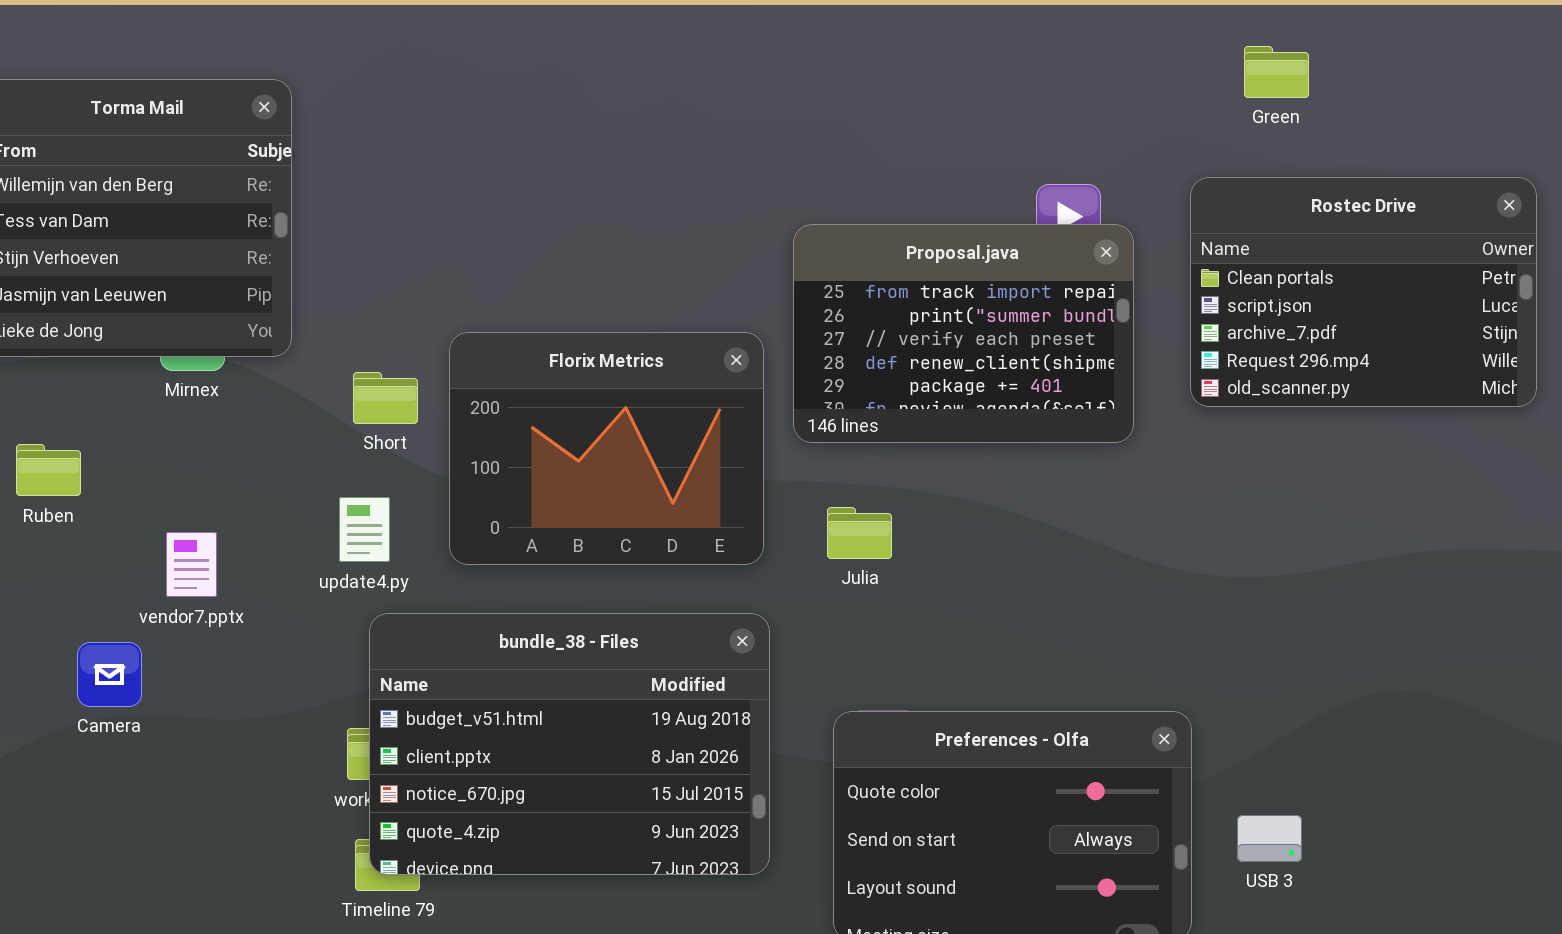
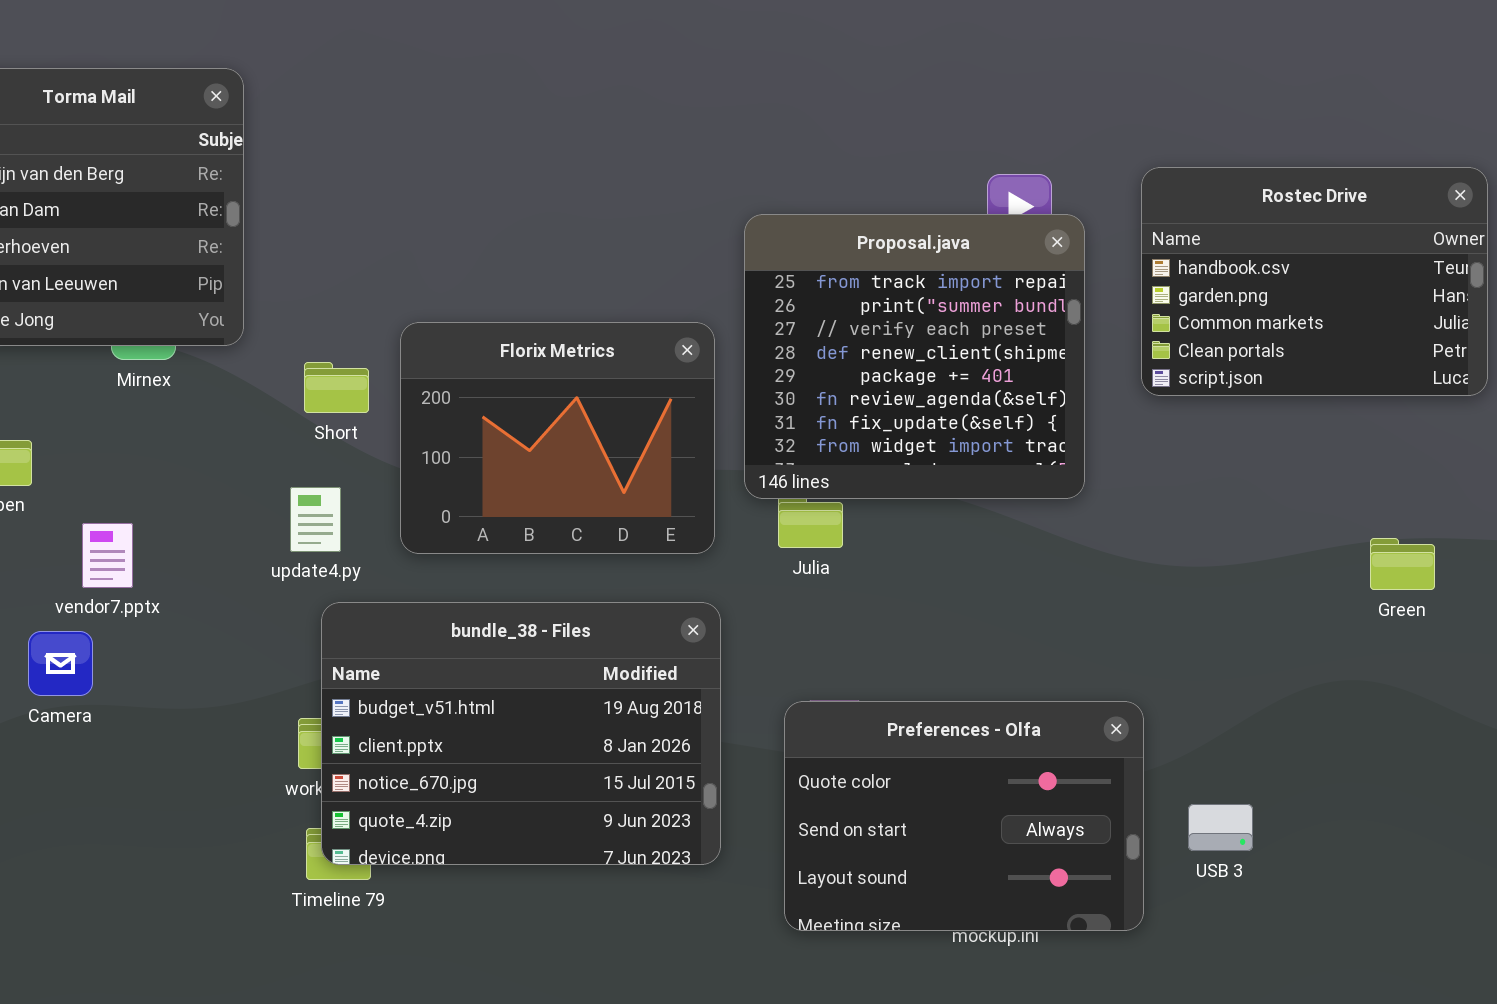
Green: [1244,46,1309,98] -> [1370,538,1435,590], moved
Rostec Drive: [1190,177,1537,407] -> [1141,167,1488,396], scrolled up 3 rows
Proposal.java: [793,224,1134,443] -> [744,214,1085,499], resized
vendor7.pptx: [166,532,217,597] -> [82,523,133,588], moved

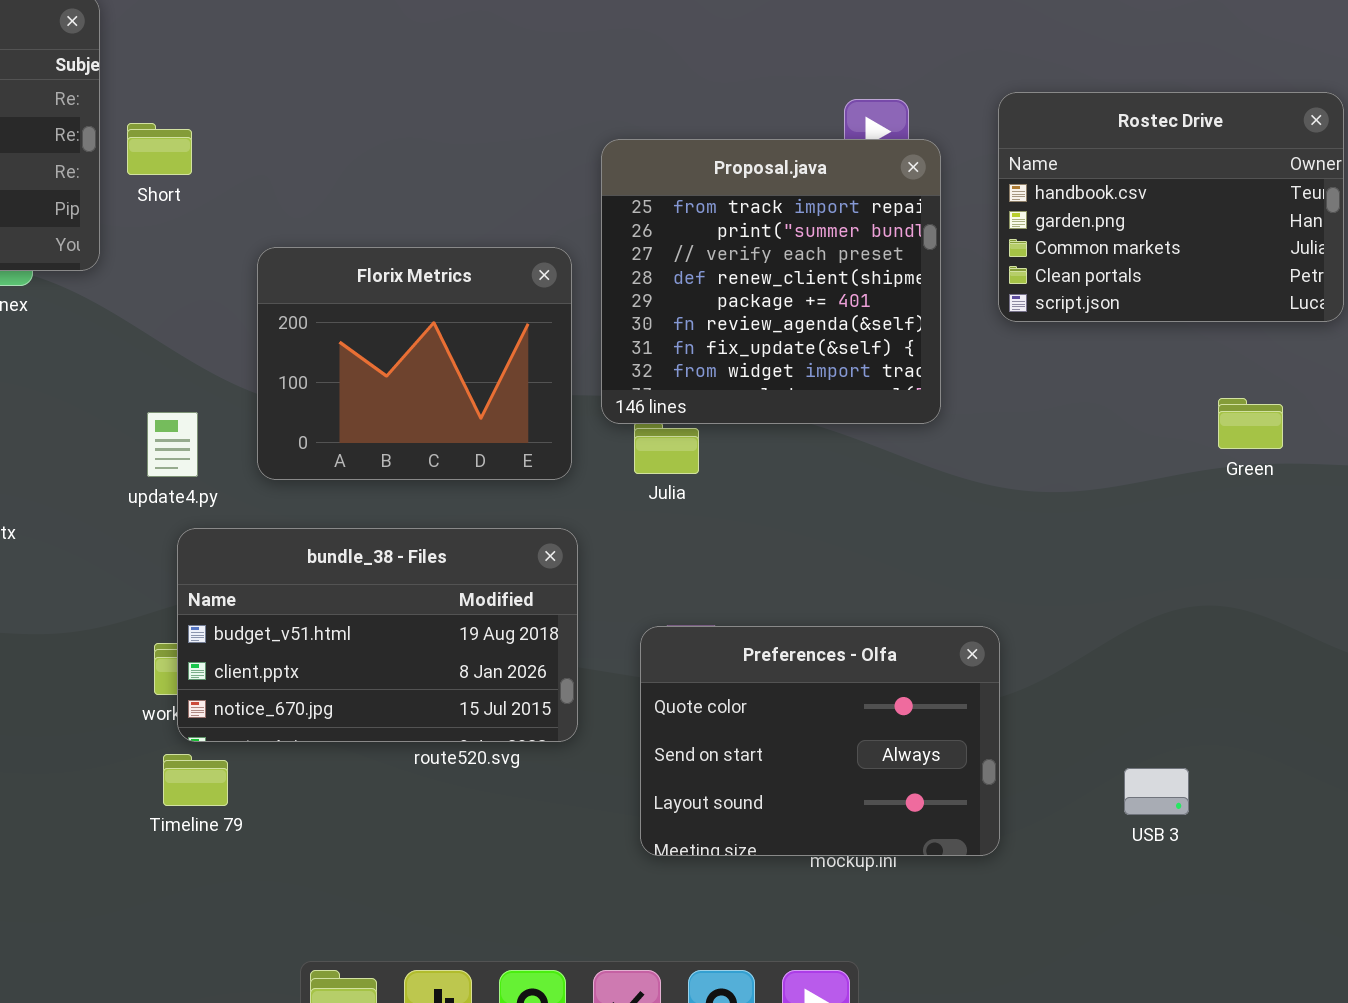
Short: [304,362,369,413] -> [127,123,192,175], moved
Green: [1370,538,1435,590] -> [1218,398,1283,449], moved
bundle_38 - Files: [321,602,721,865] -> [177,528,578,742], resized
USB 3: [1188,804,1253,851] -> [1124,768,1189,815], moved

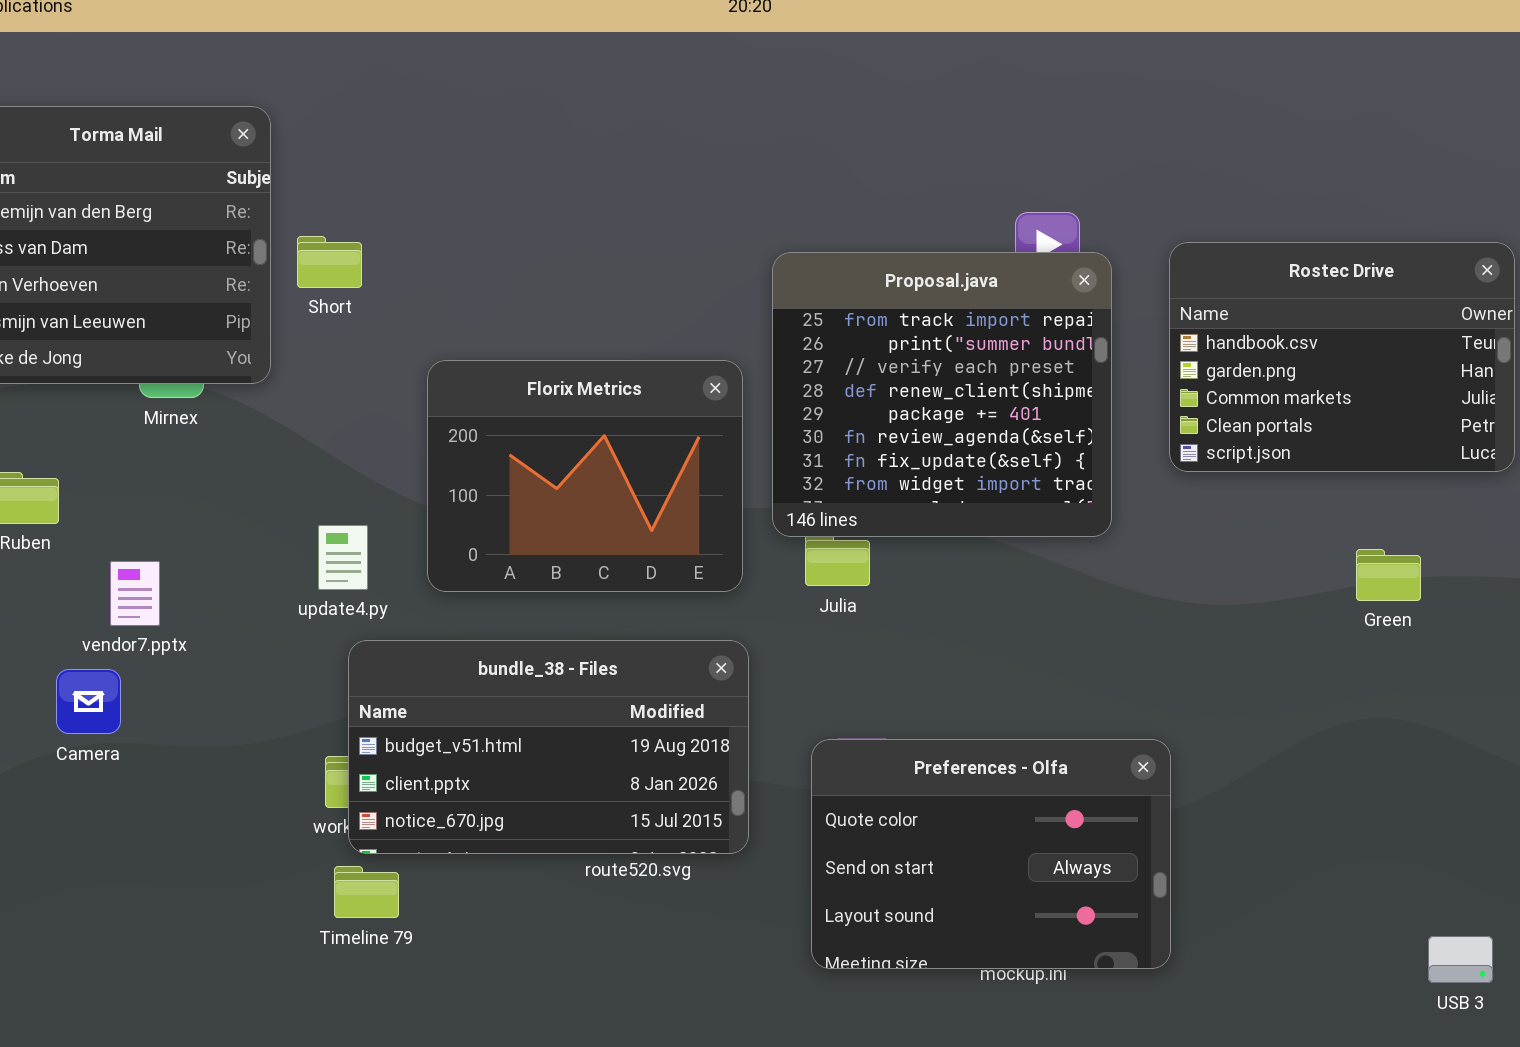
Rostec Drive: [998,92,1344,322] -> [1169,242,1515,472], moved
Green: [1218,398,1283,449] -> [1356,549,1421,601], moved
USB 3: [1124,768,1189,815] -> [1428,936,1493,983], moved

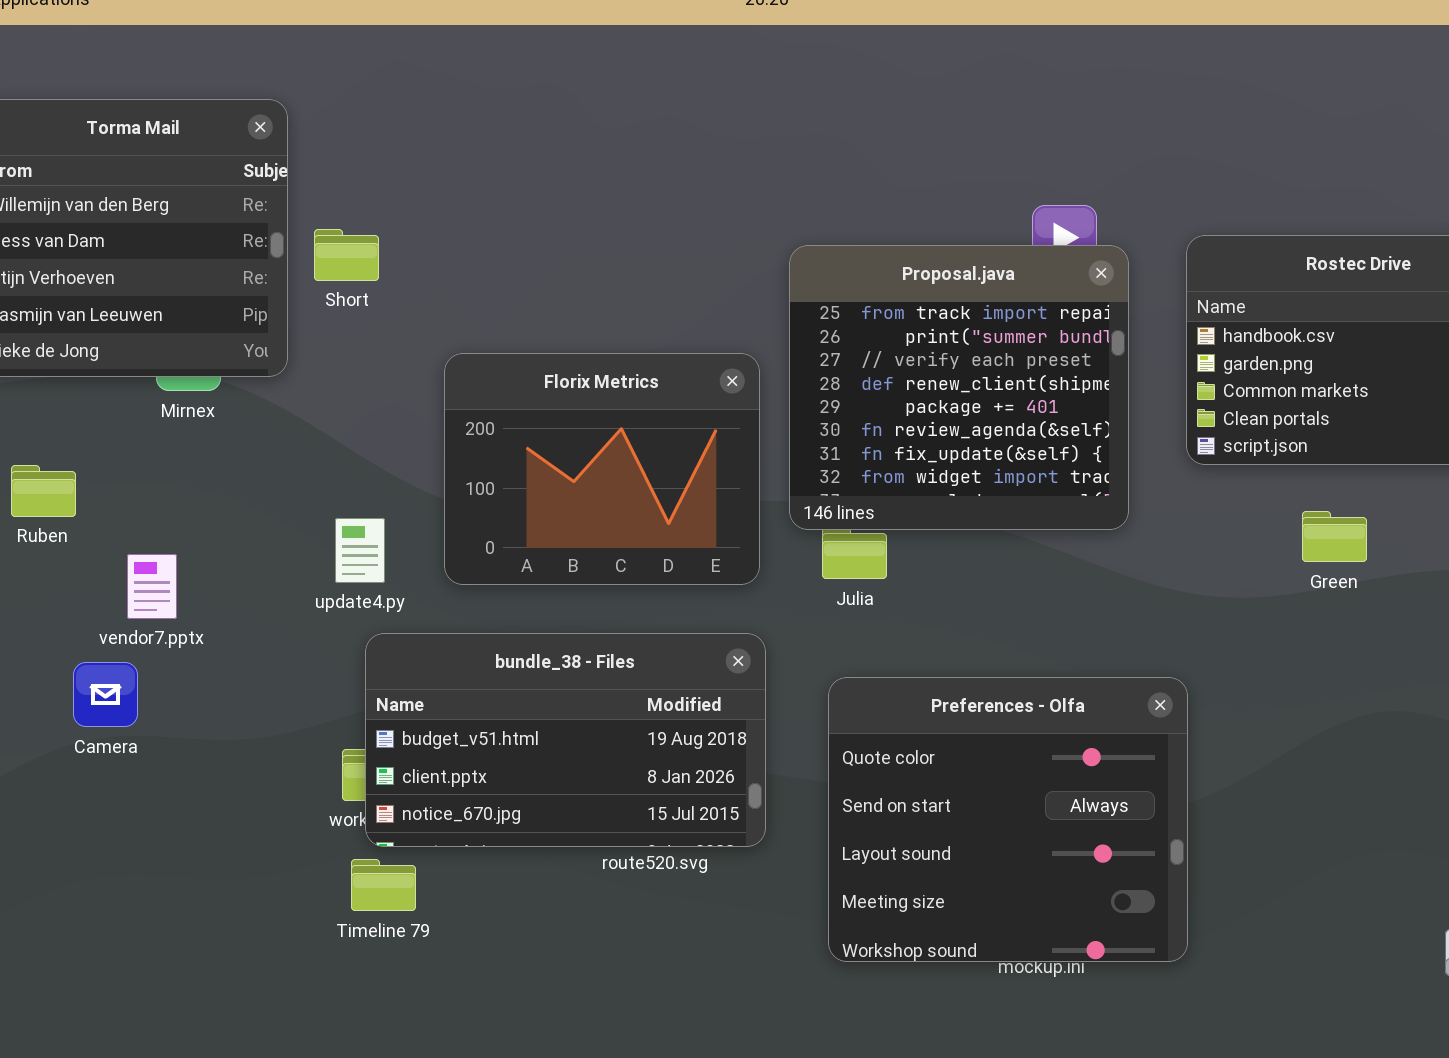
Green: [1356,549,1421,601] -> [1302,511,1367,562], moved
Preferences - Olfa: [811,739,1171,969] -> [828,677,1188,962], resized

